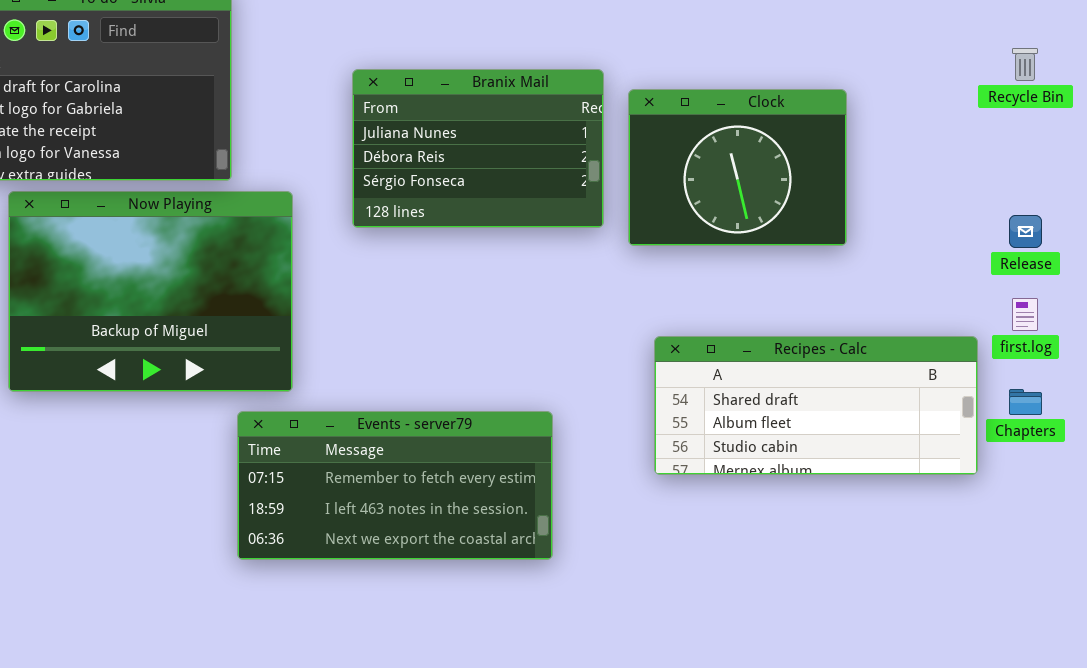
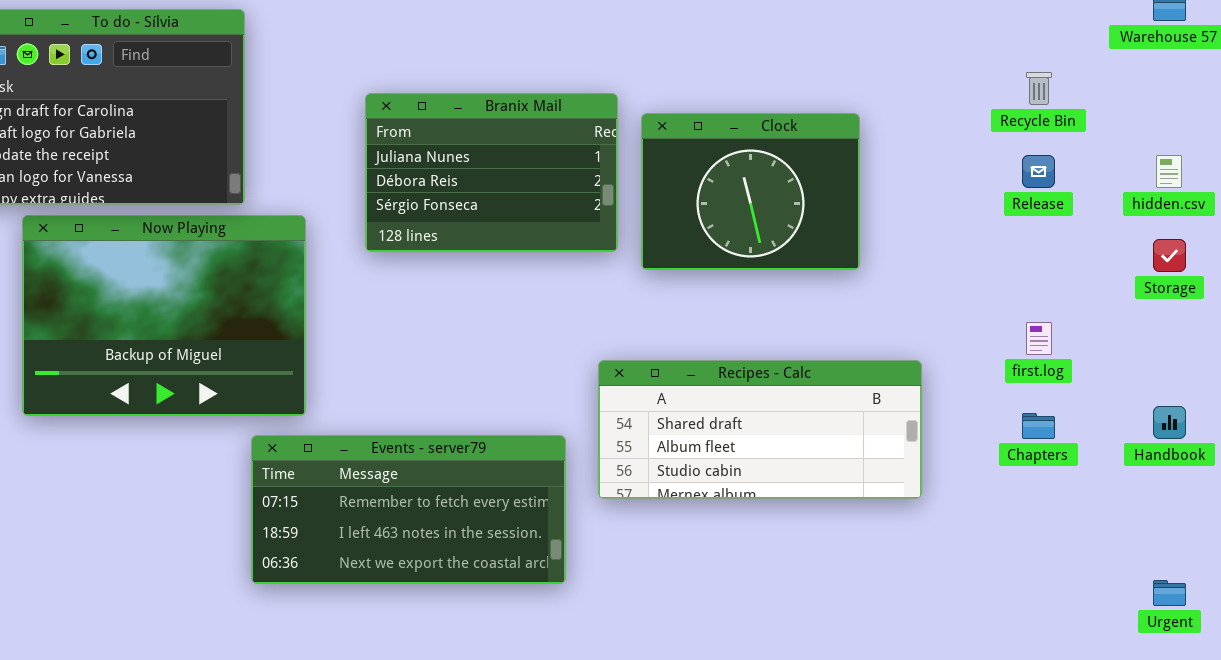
Release: [1009,215,1042,248] -> [1022,155,1055,188], moved
Recipes - Calc: [654,336,978,475] -> [598,360,922,499], moved

